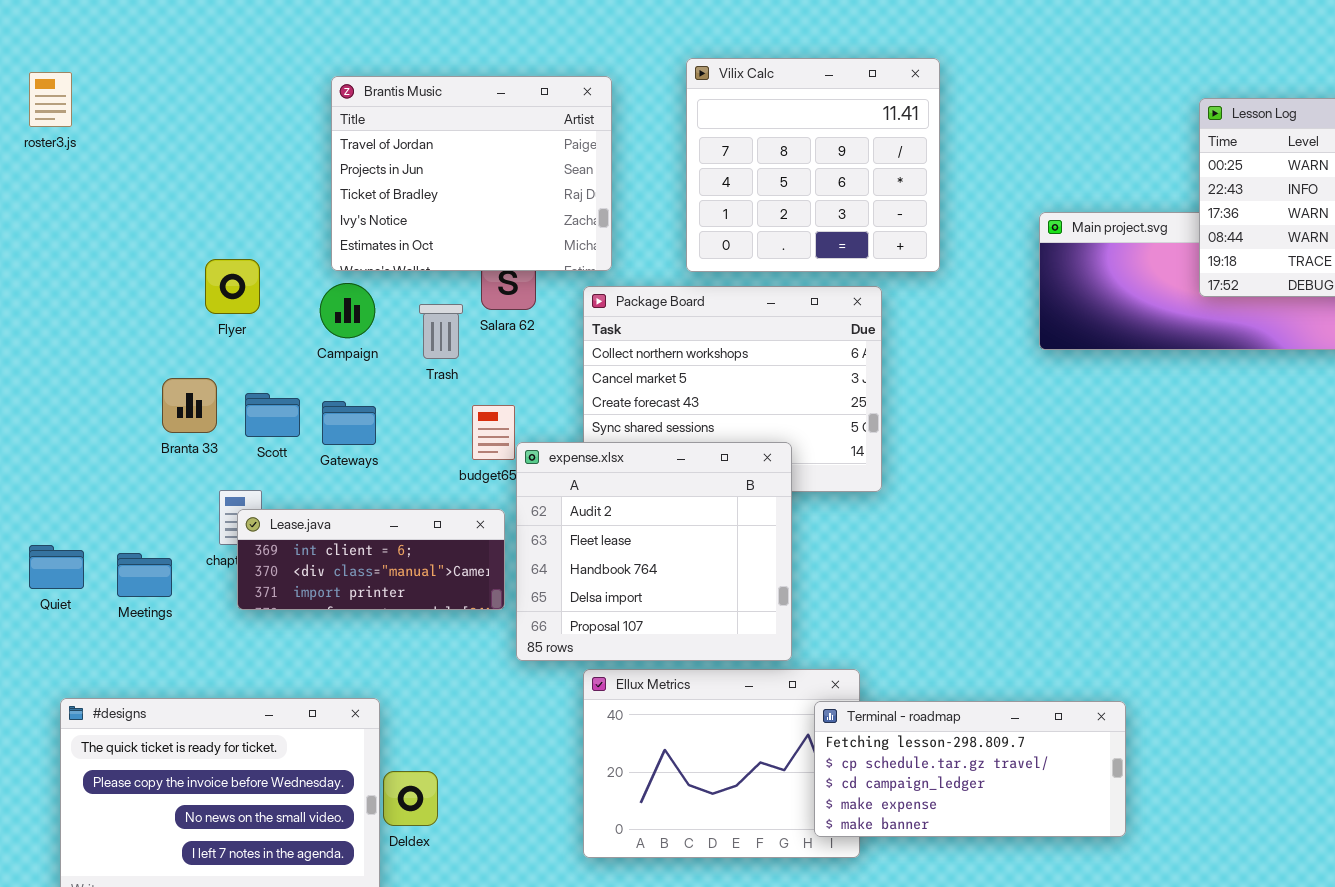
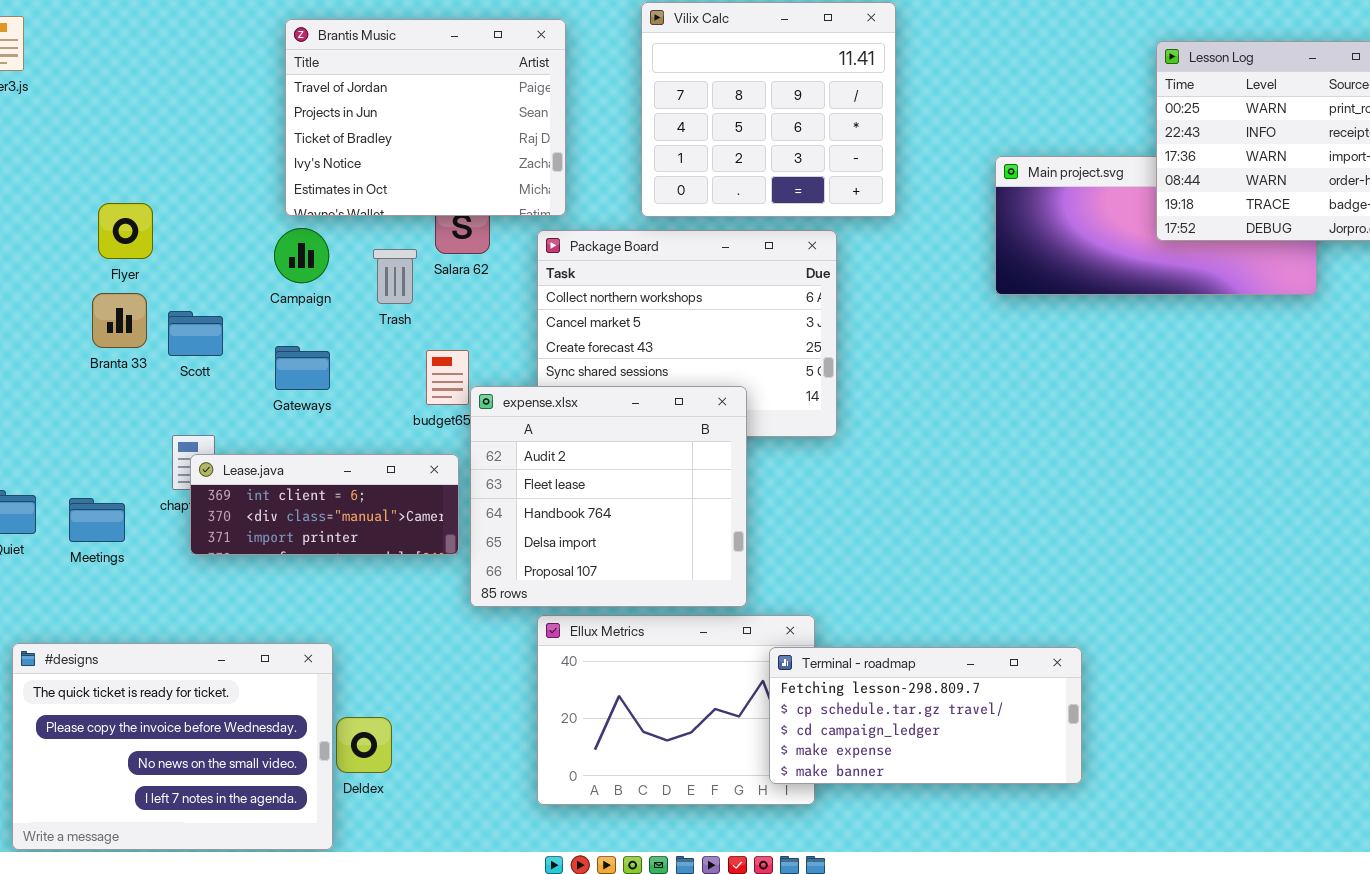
Flyer: [205,259,260,314] -> [98,203,153,259], moved
Branta 33: [162,378,217,433] -> [92,293,147,348], moved
Scott: [245,393,300,437] -> [168,311,223,356], moved

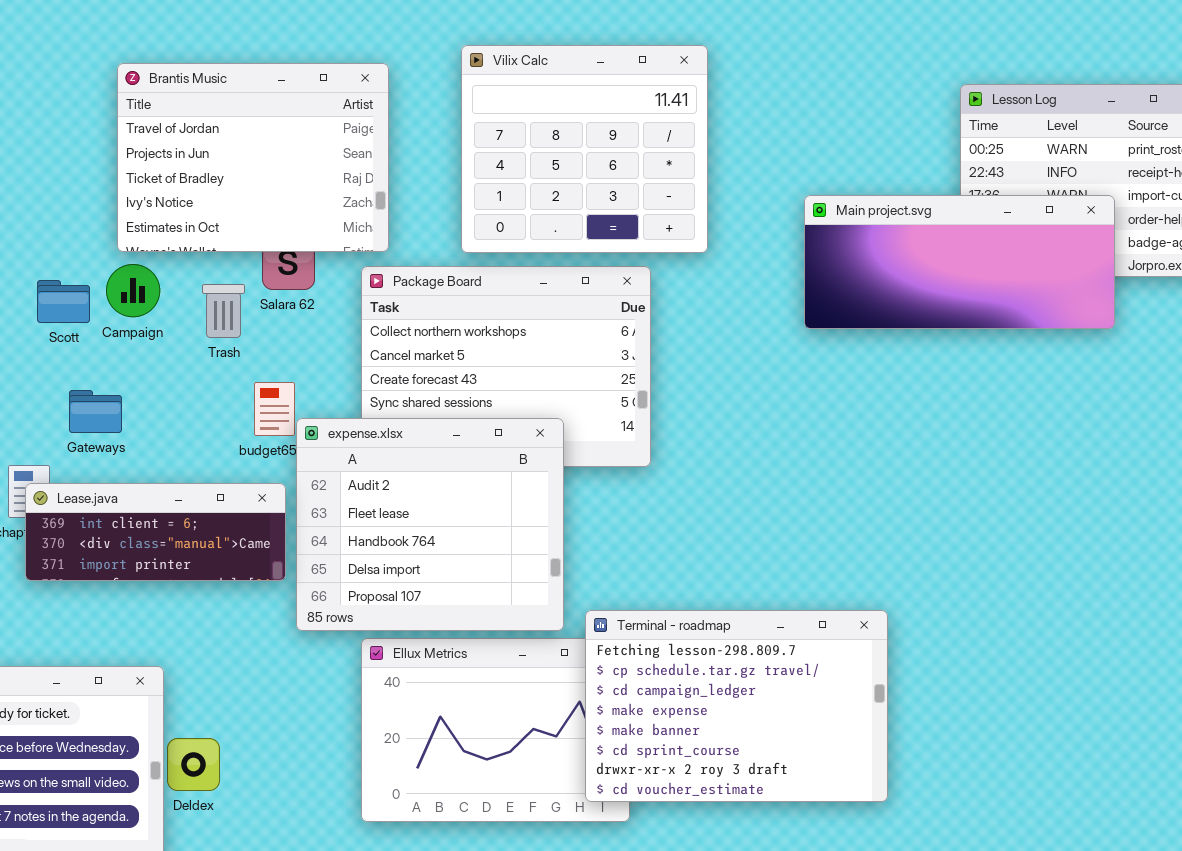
Main project.svg: [995,156,1317,295] -> [804,195,1115,329], raised
Scott: [168,311,223,356] -> [37,280,90,323], moved
Gateways: [275,346,330,390] -> [69,390,122,433], moved
Terminal - roadmap: [769,647,1082,784] -> [585,610,888,802], resized

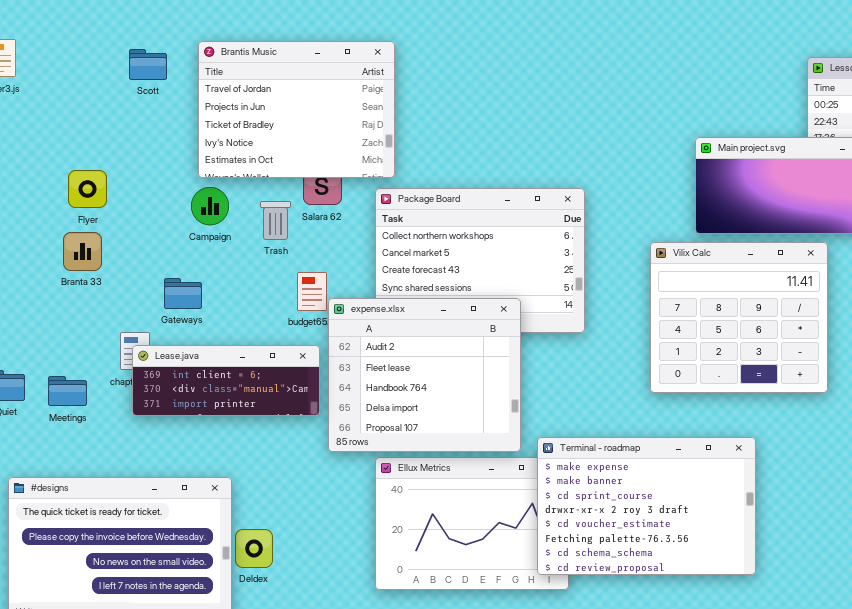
Vilix Calc: [461,45,708,253] -> [650,242,828,393], moved
Scott: [37,280,90,323] -> [129,49,167,80], moved
Terminal - roadmap: [585,610,888,802] -> [537,437,756,575], scrolled down 3 rows

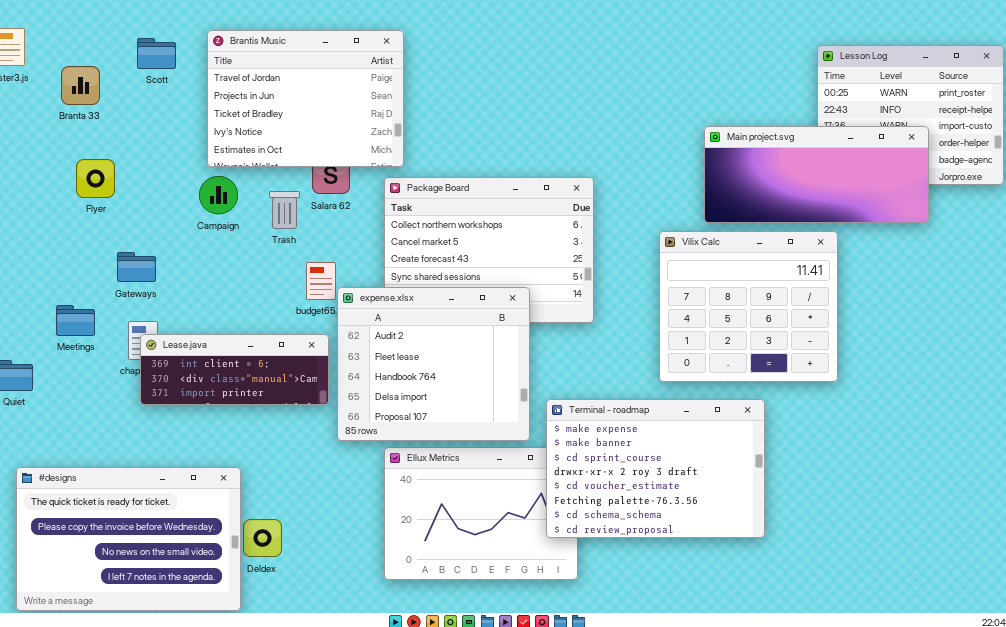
Branta 33: [63,232,102,271] -> [61,66,100,105], moved
Gateways: [164,278,202,309] -> [117,252,156,282], moved
Meetings: [48,376,87,406] -> [56,305,95,336], moved
Terminal - roadmap: [537,437,756,575] -> [546,399,765,538], moved

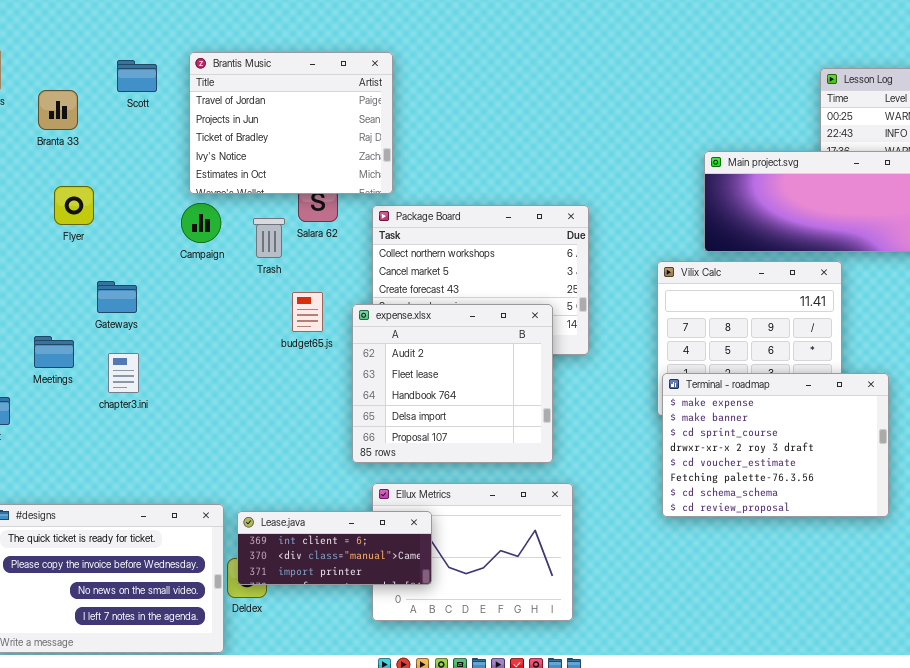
expense.xlsx: [337,287,530,441] -> [352,304,553,463], moved
Lease.java: [140,334,329,405] -> [237,511,432,585], moved
Terminal - roadmap: [546,399,765,538] -> [662,373,889,517], moved

